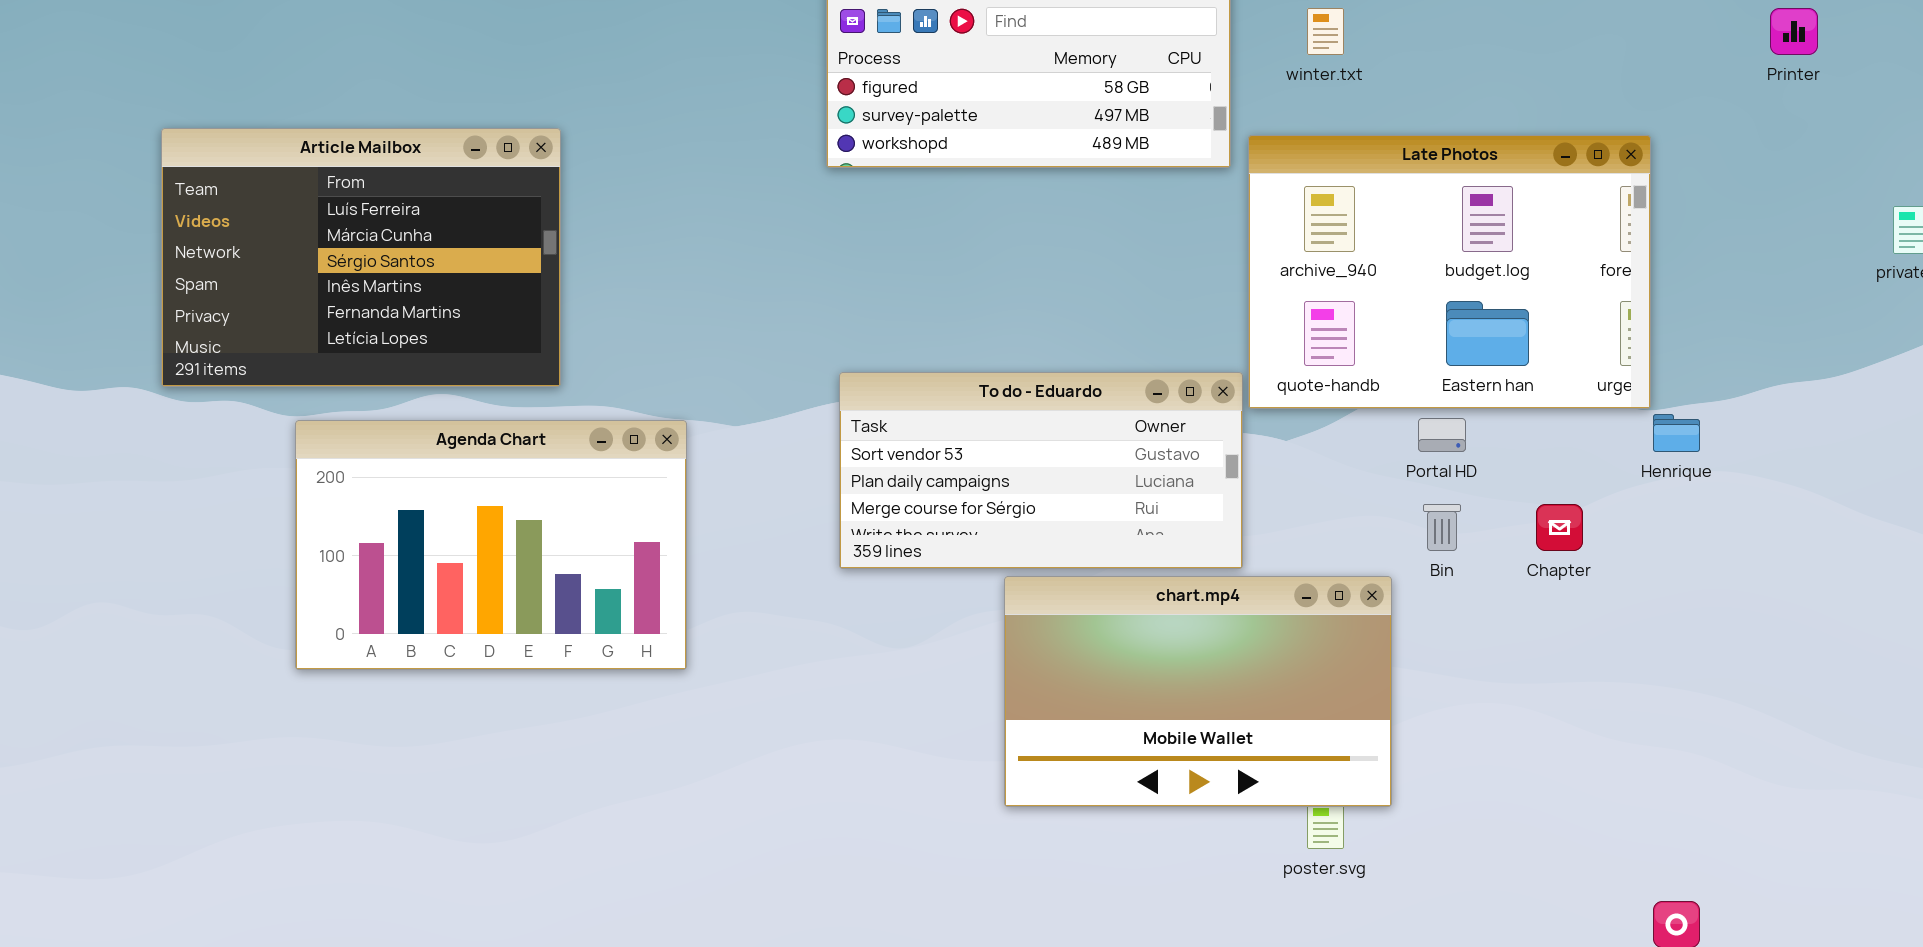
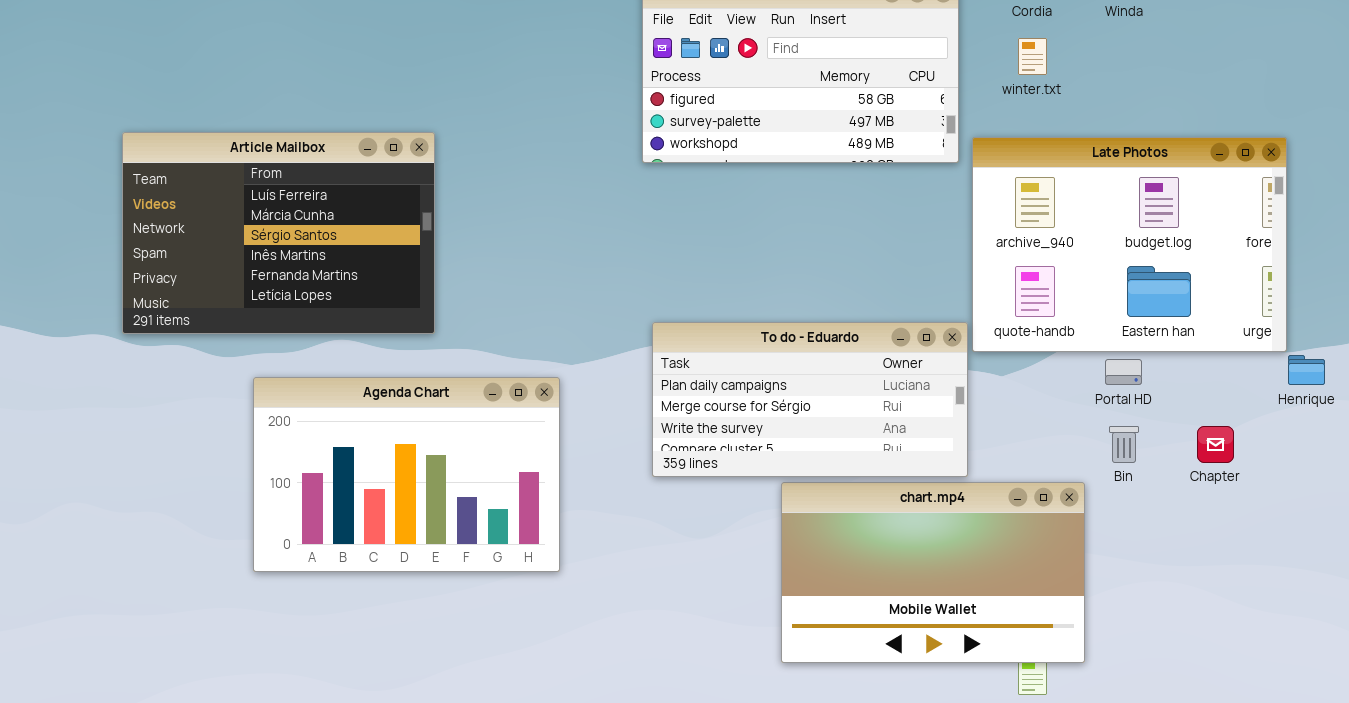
To do - Eduardo: [839,372,1243,569] -> [652,322,968,477], scrolled down 1 row
Agenda Chart: [295,420,687,670] -> [253,377,560,572], moved

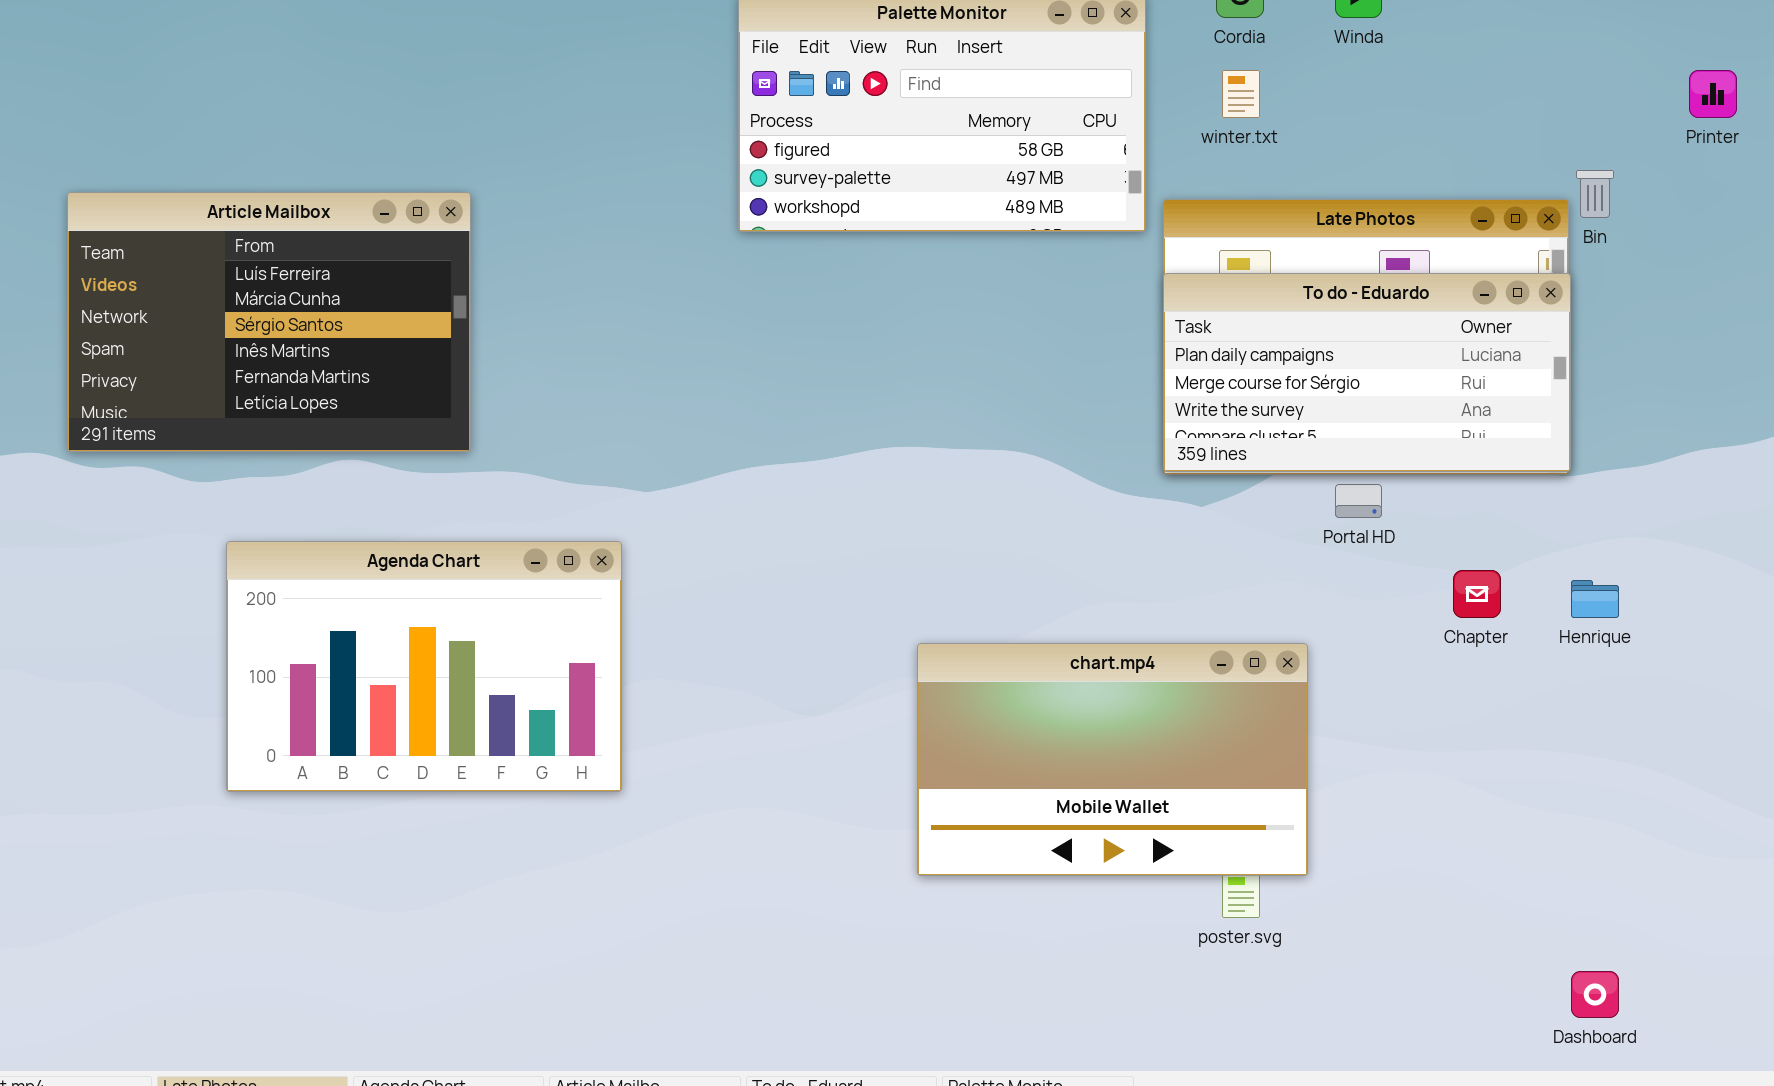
To do - Eduardo: [652,322,968,477] -> [1163,273,1571,472], moved
Henrique: [1288,355,1325,385] -> [1571,580,1619,618], moved
Agenda Chart: [253,377,560,572] -> [226,541,622,792], moved
Bin: [1109,426,1139,463] -> [1576,170,1614,218], moved

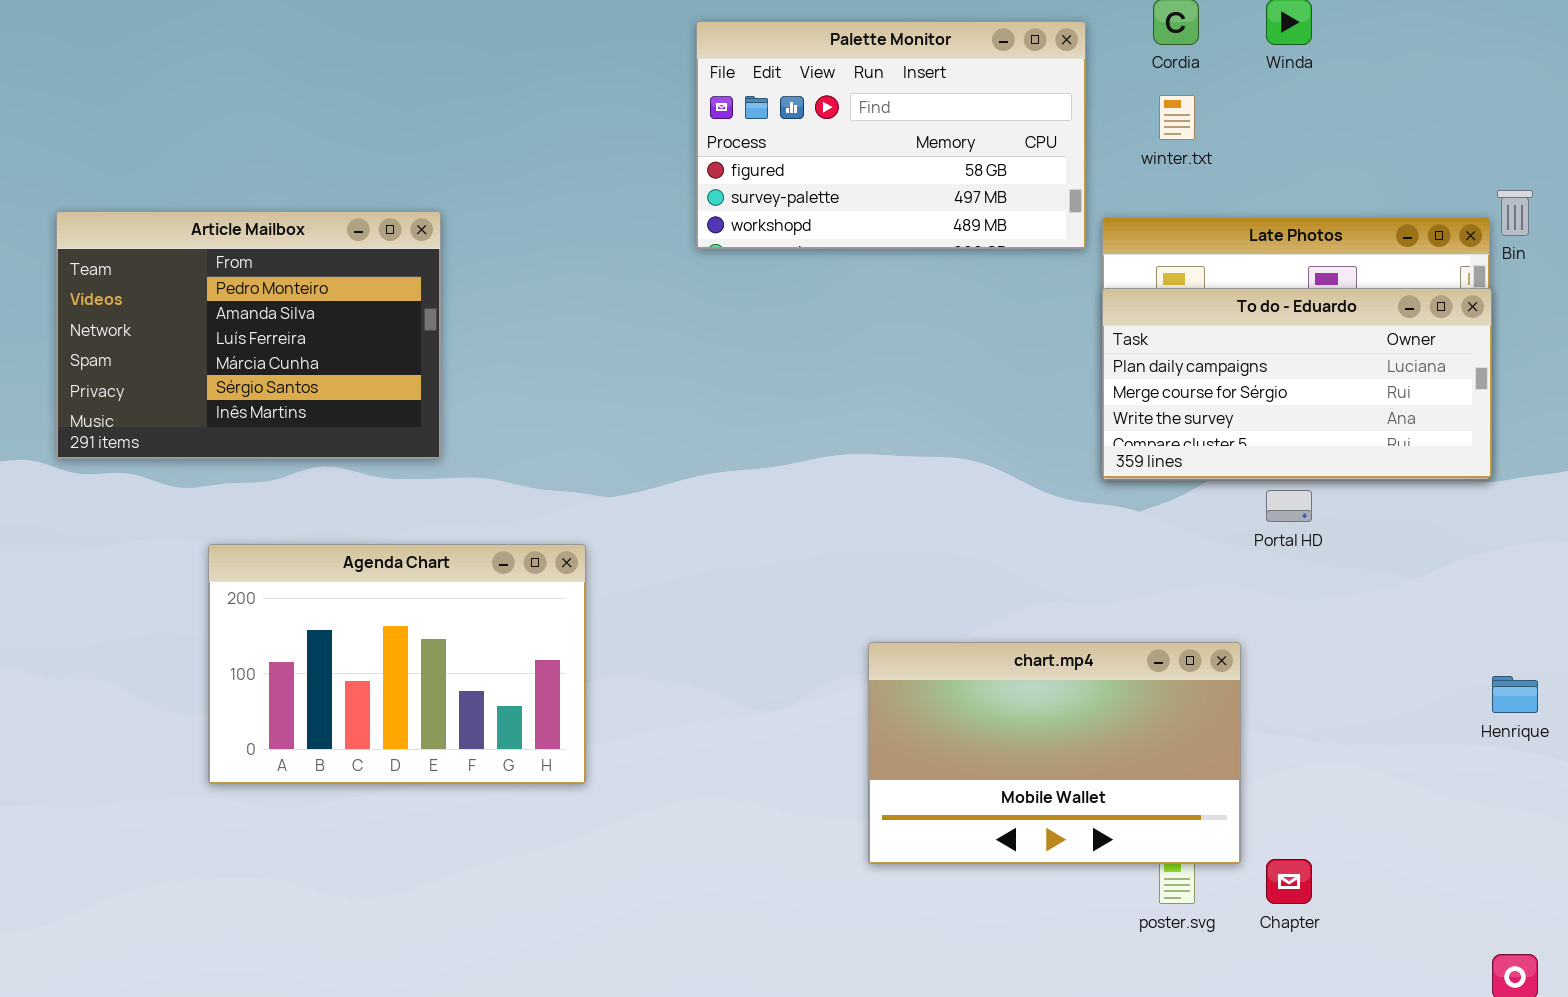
Article Mailbox: [67,192,471,452] -> [56,211,441,459], scrolled up 2 rows
Chapter: [1453,570,1501,618] -> [1266,859,1312,904], moved
Henrique: [1571,580,1619,618] -> [1492,676,1538,713], moved

